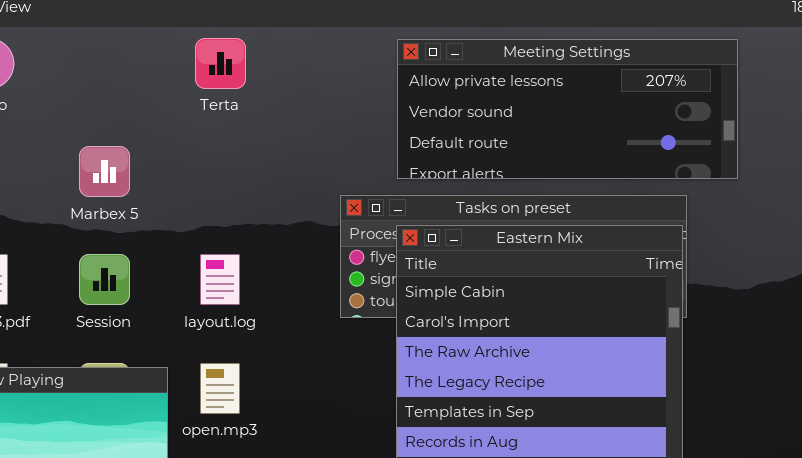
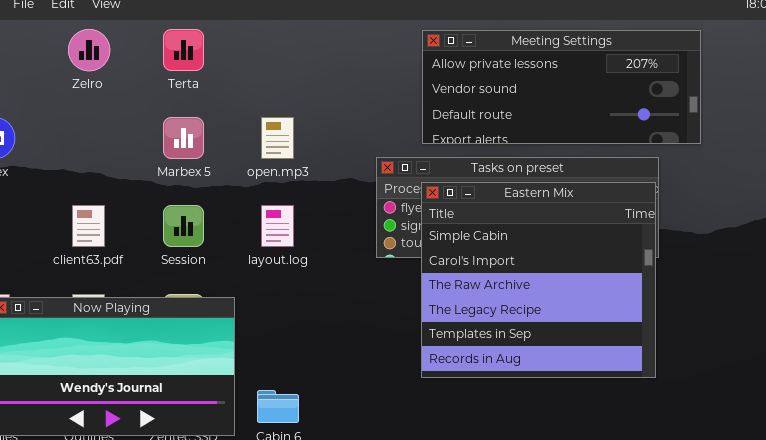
Terta: [195,38,246,89] -> [163,29,204,71], moved
open.mp3: [200,363,240,414] -> [261,117,294,159], moved

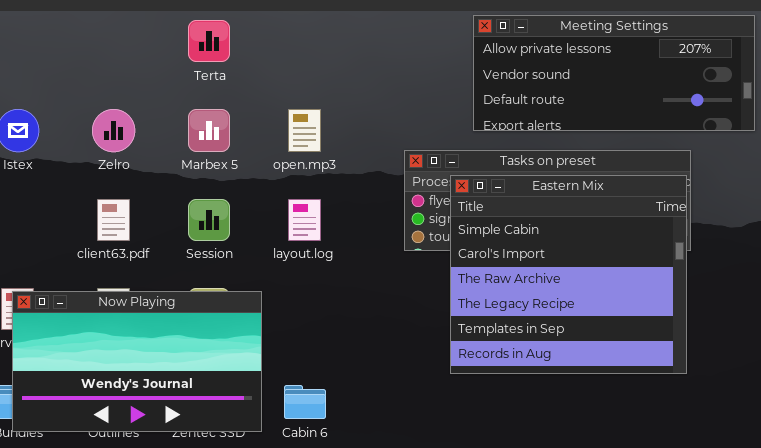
Zelro: [68,29,110,71] -> [92,109,135,152], moved
Meeting Settings: [422,30,701,144] -> [473,15,755,131], moved

